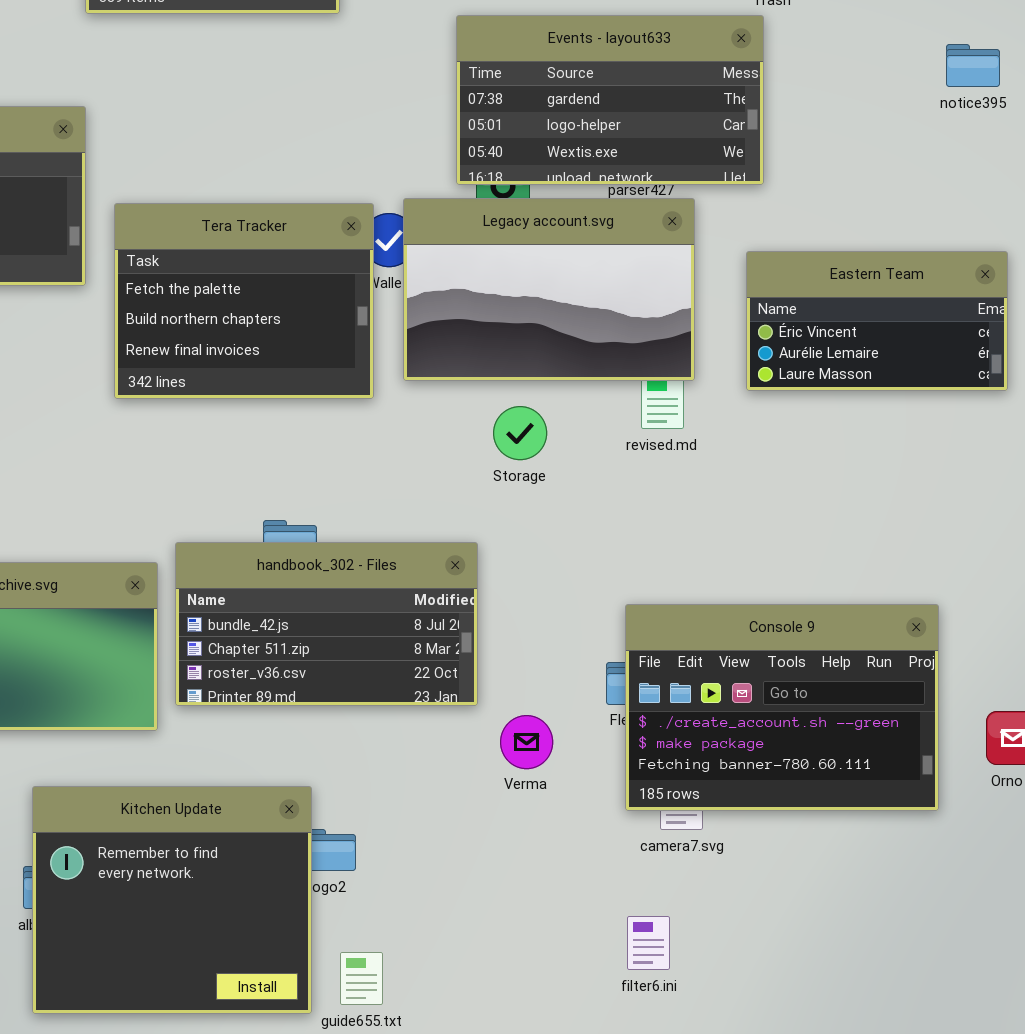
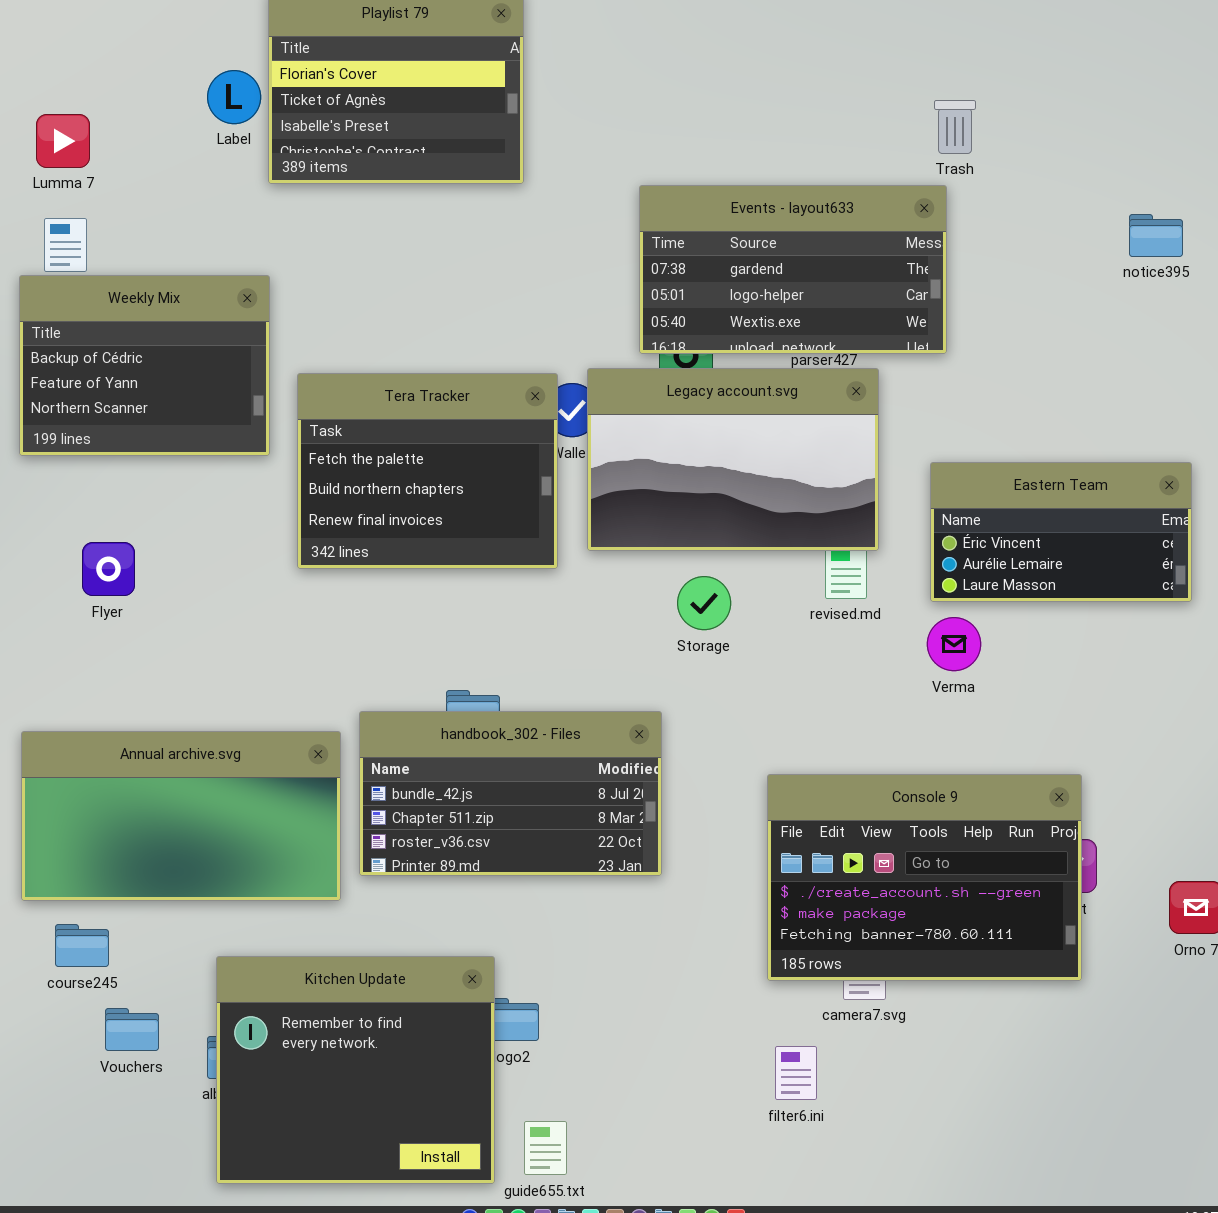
Eastern Team: [746,251,1008,391] -> [930,462,1192,602], moved
Console 9: [625,604,939,811] -> [767,774,1082,981], moved
Verma: [500,715,553,769] -> [927,617,981,671], moved
filter6.ini: [627,916,670,970] -> [775,1046,817,1100], moved

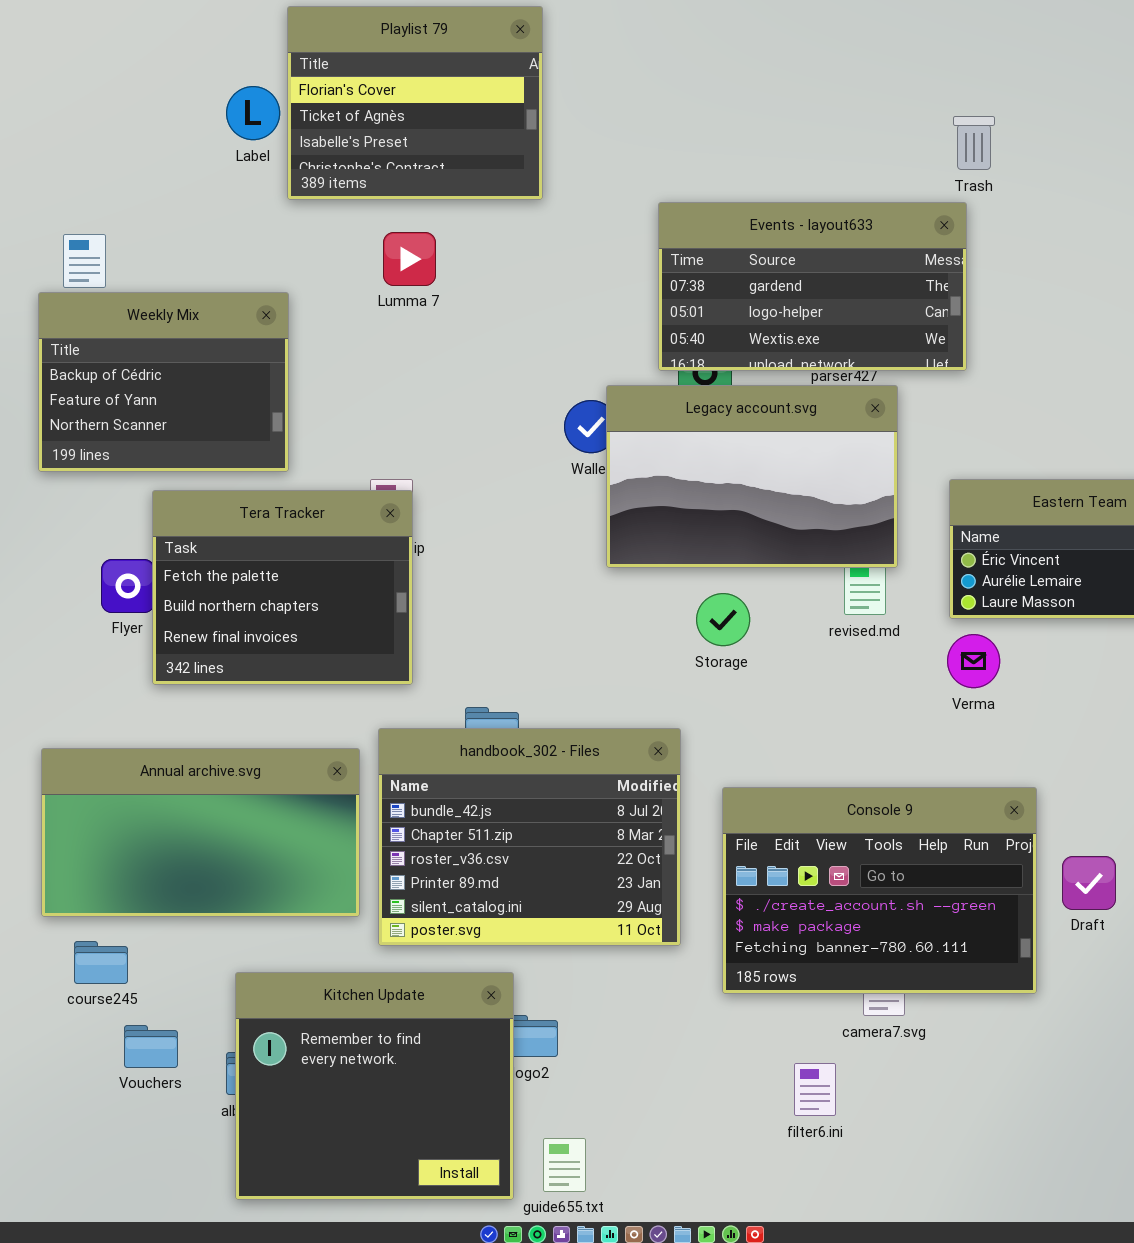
Lumma 7: [36,114,90,168] -> [383,232,436,286], moved
Tera Tracker: [297,373,558,569] -> [152,490,413,685], moved
handbook_302 - Files: [359,711,662,876] -> [378,728,681,946], resized
Console 9: [767,774,1082,981] -> [722,787,1037,994], moved

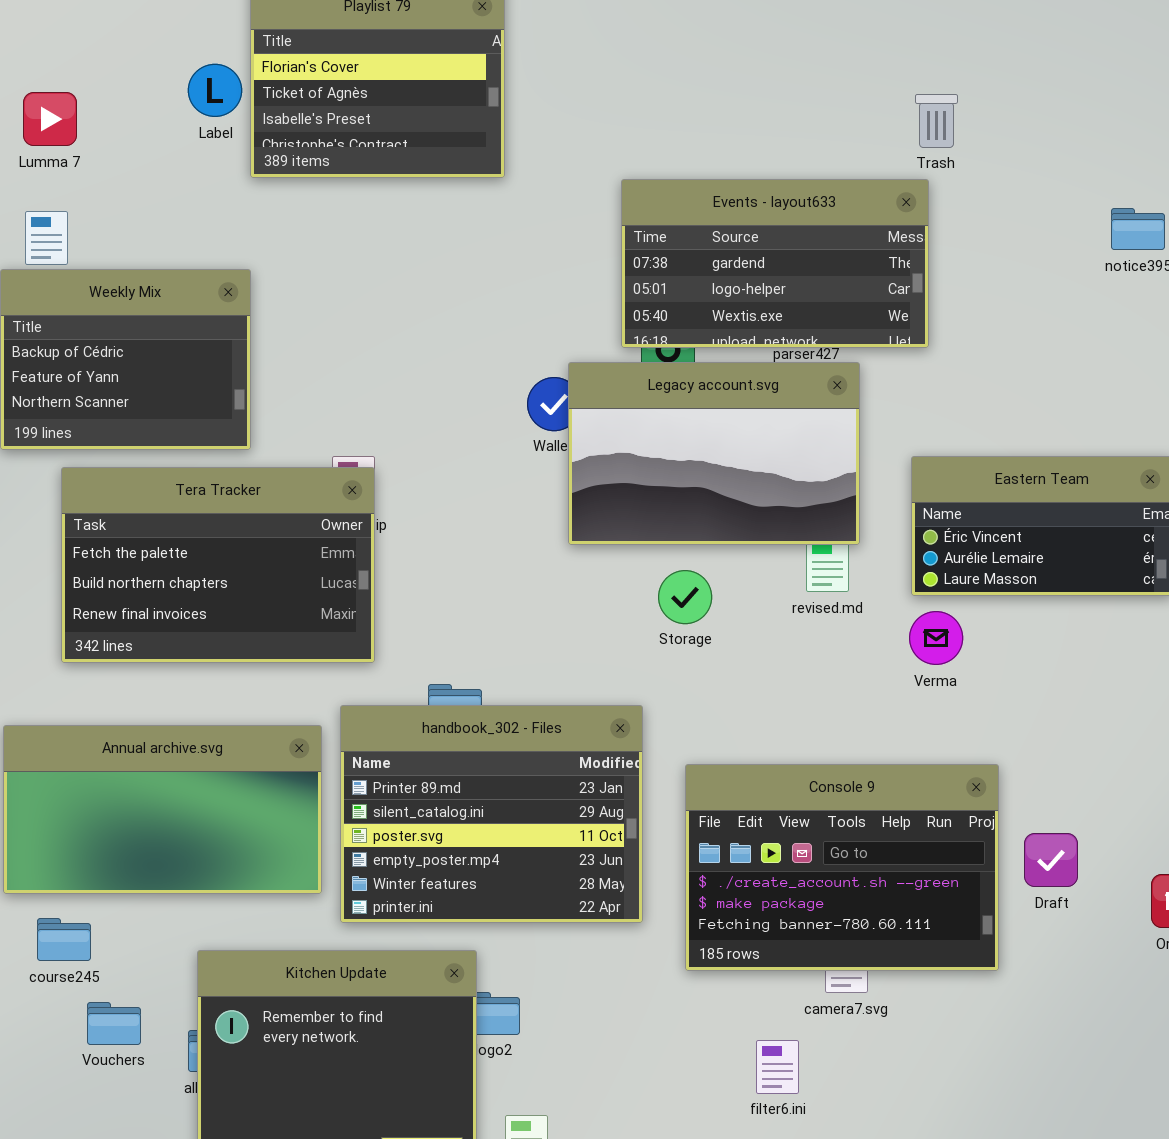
Lumma 7: [383,232,436,286] -> [23,92,77,146], moved
Tera Tracker: [152,490,413,685] -> [61,467,375,663], resized
handbook_302 - Files: [378,728,681,946] -> [340,705,643,923], scrolled down 3 rows

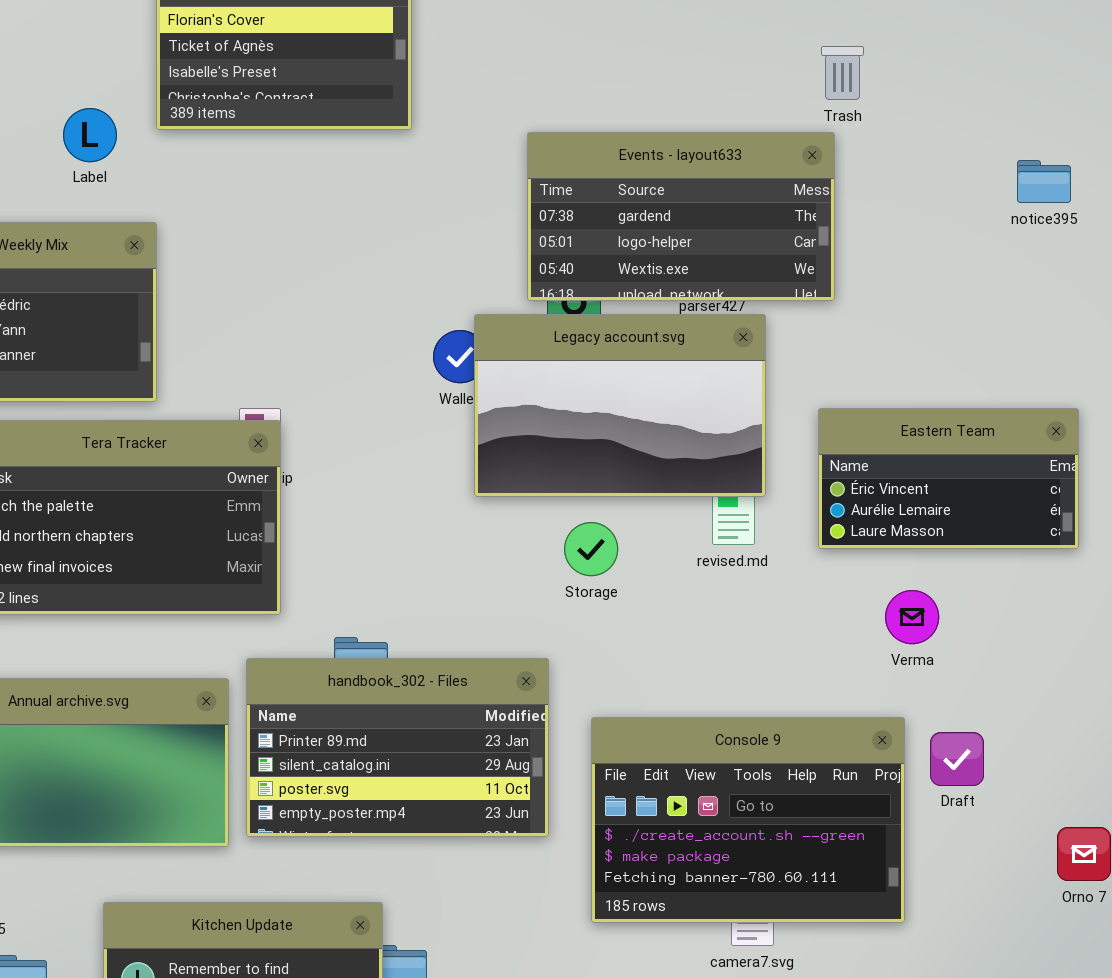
Label: [188,64,242,117] -> [63,108,117,162], moved
Verma: [909,611,963,665] -> [885,590,939,644], moved
handbook_302 - Files: [340,705,643,923] -> [246,658,549,837], resized
Draft: [1024,833,1078,887] -> [930,732,984,786], moved

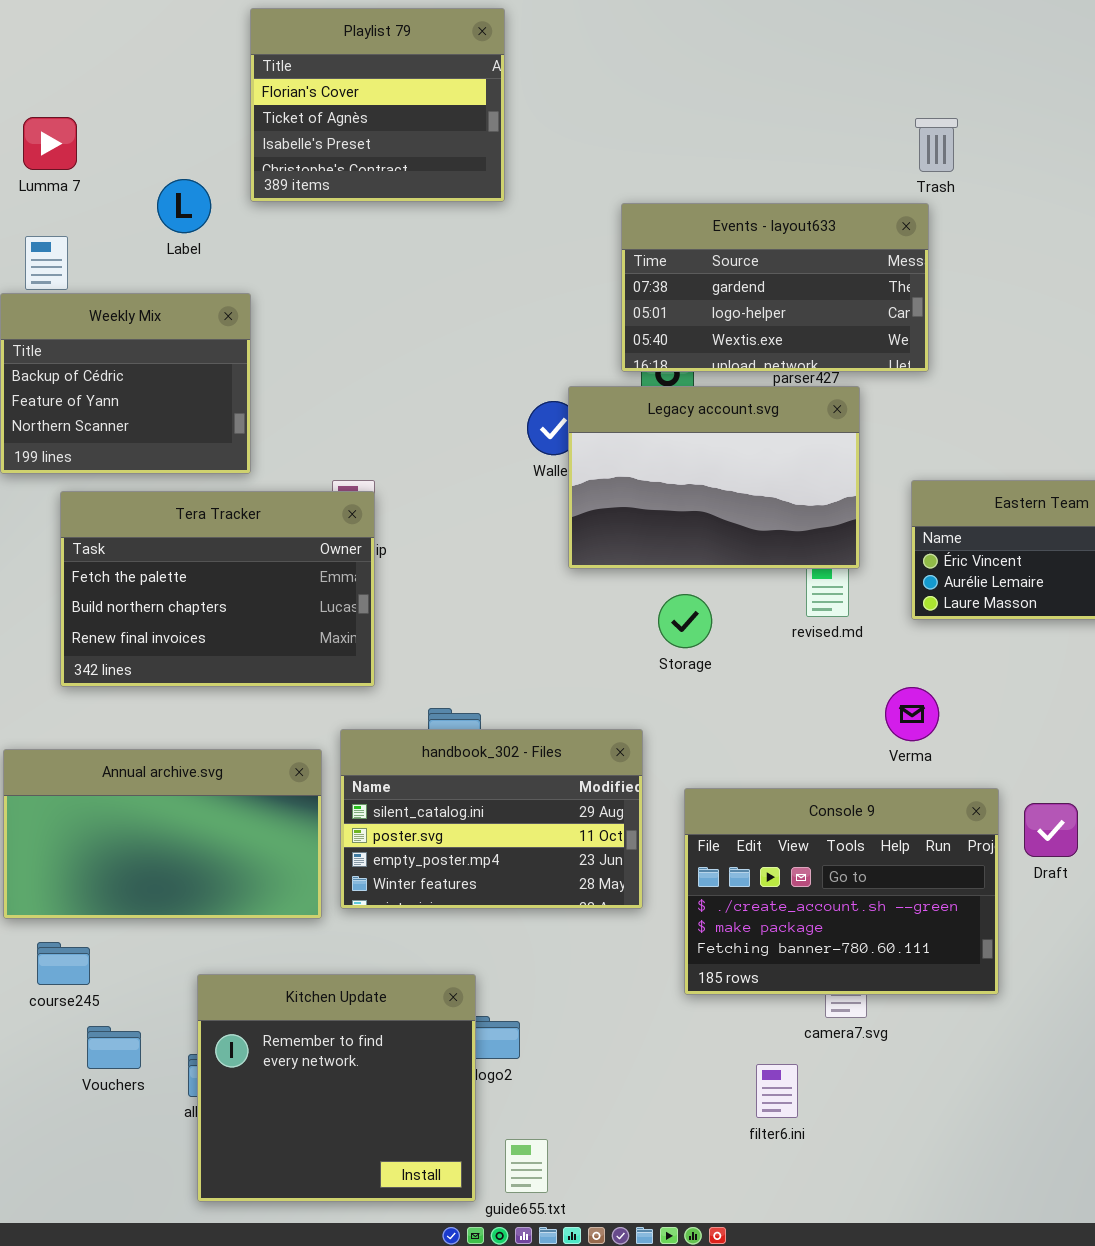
Verma: [885,590,939,644] -> [885,687,939,741], moved
handbook_302 - Files: [246,658,549,837] -> [340,729,643,909], scrolled down 1 row

